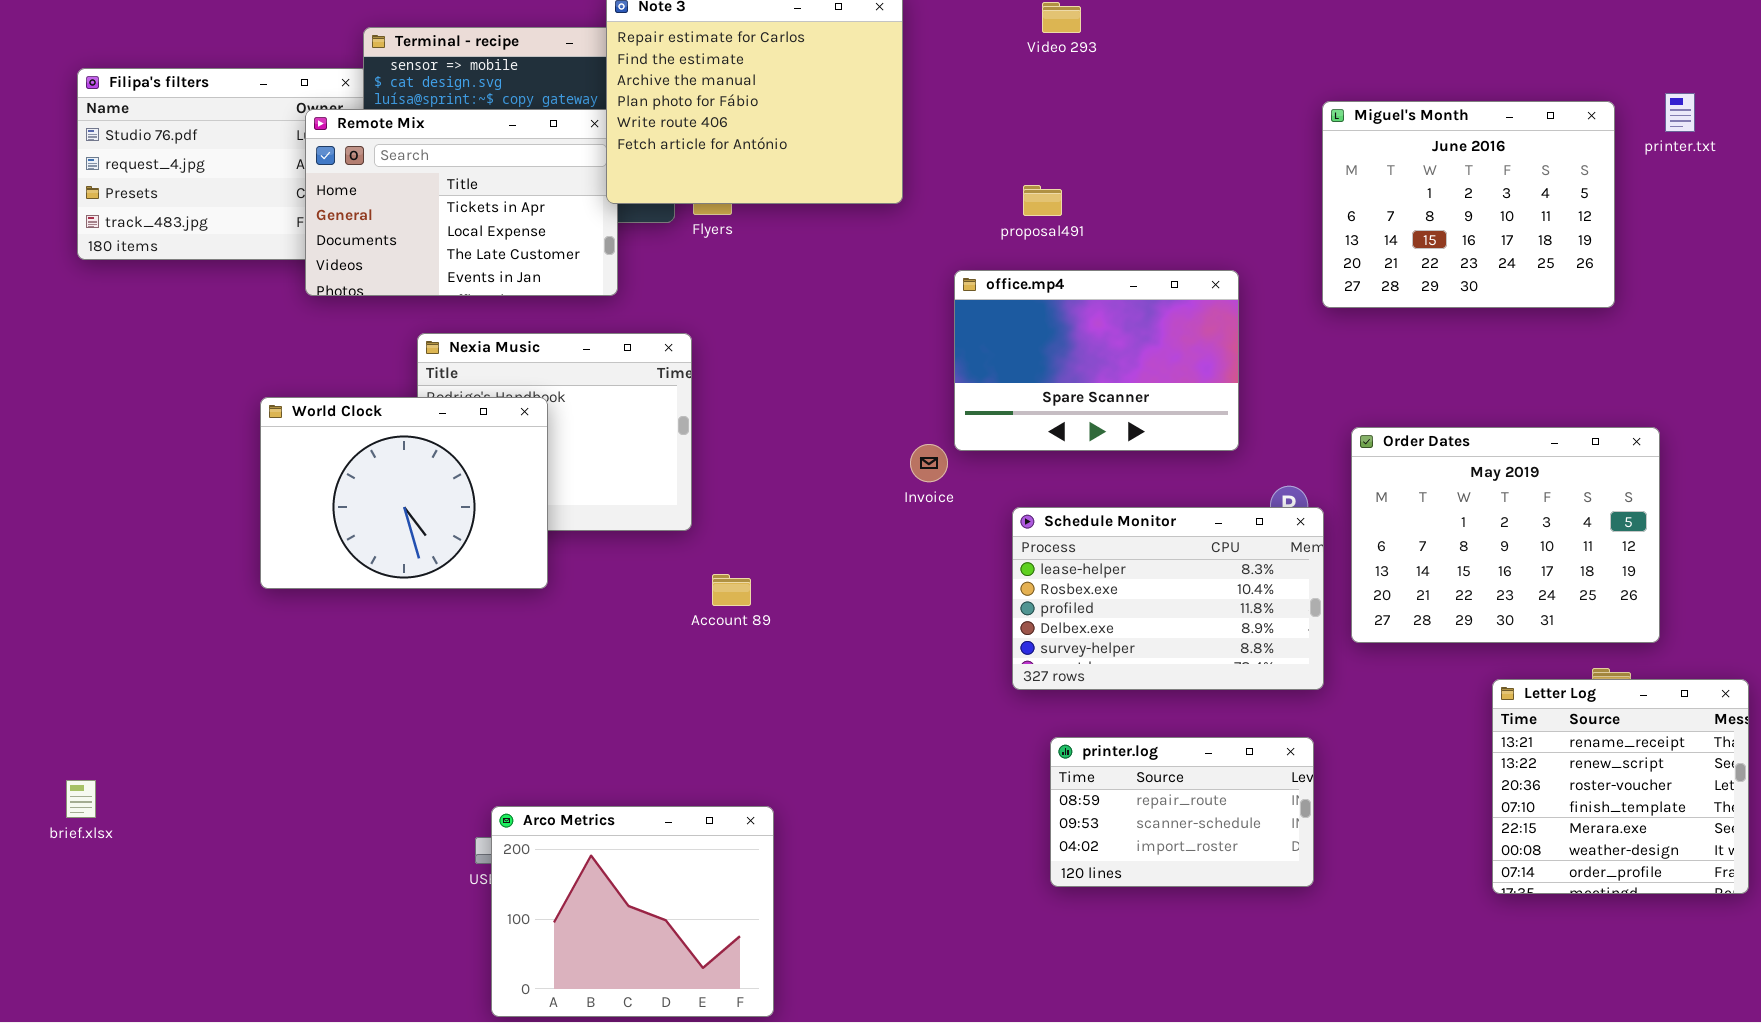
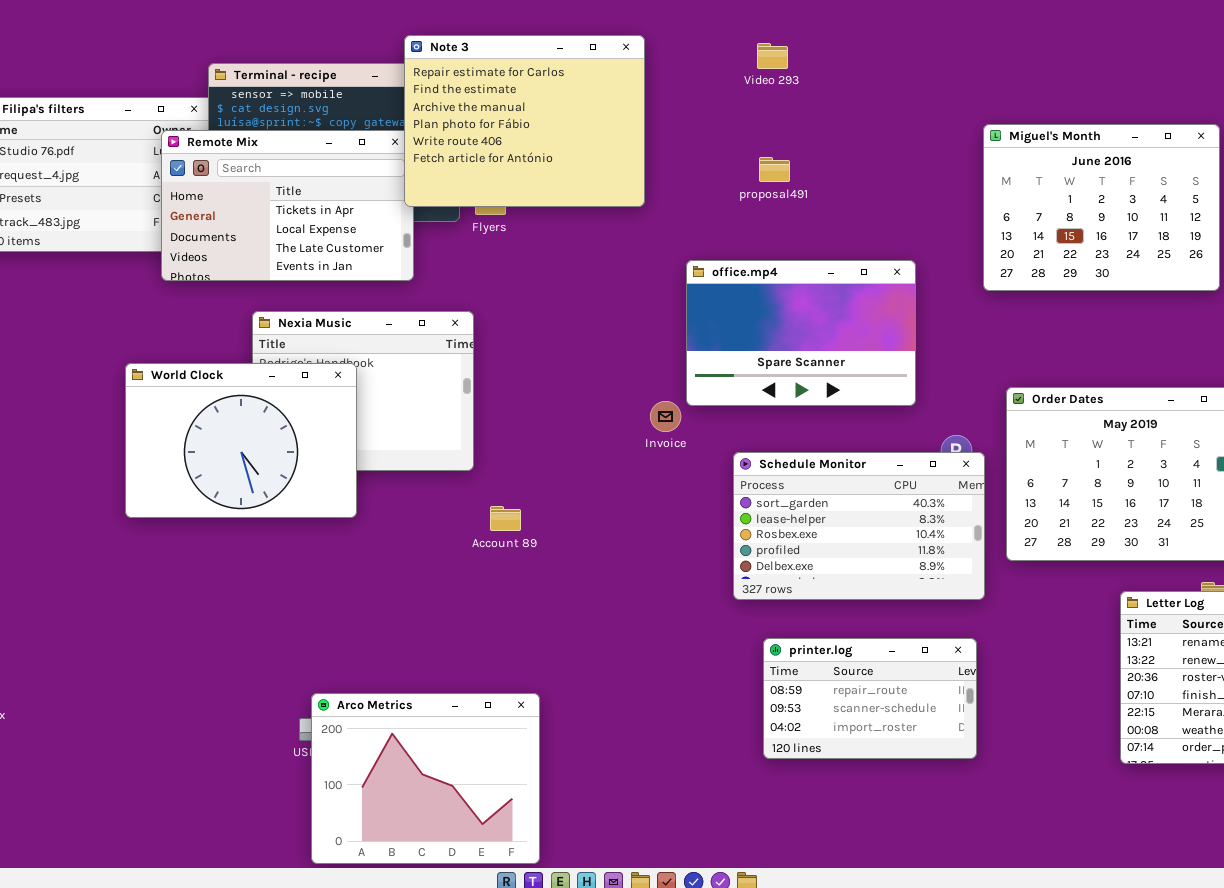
proposal491: [1023,185,1062,216] -> [759,157,790,182], moved
Schedule Monitor: [1012,507,1324,690] -> [733,452,985,600], scrolled up 1 row

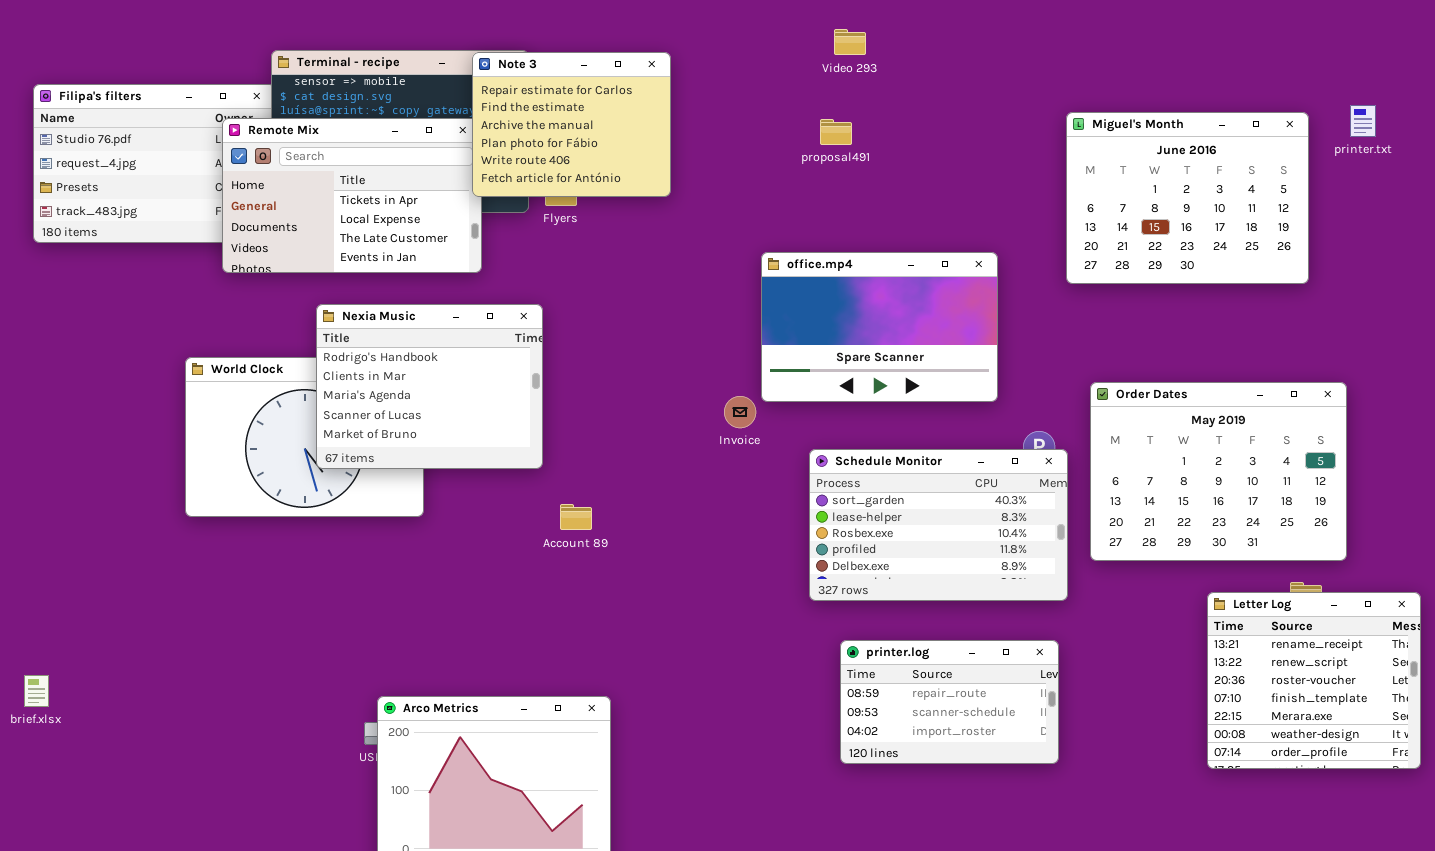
Note 3: [404,35,645,207] -> [472,52,671,197], resized
proposal491: [759,157,790,182] -> [820,119,852,145], moved
Nexia Music: [252,311,474,471] -> [316,304,543,469], raised

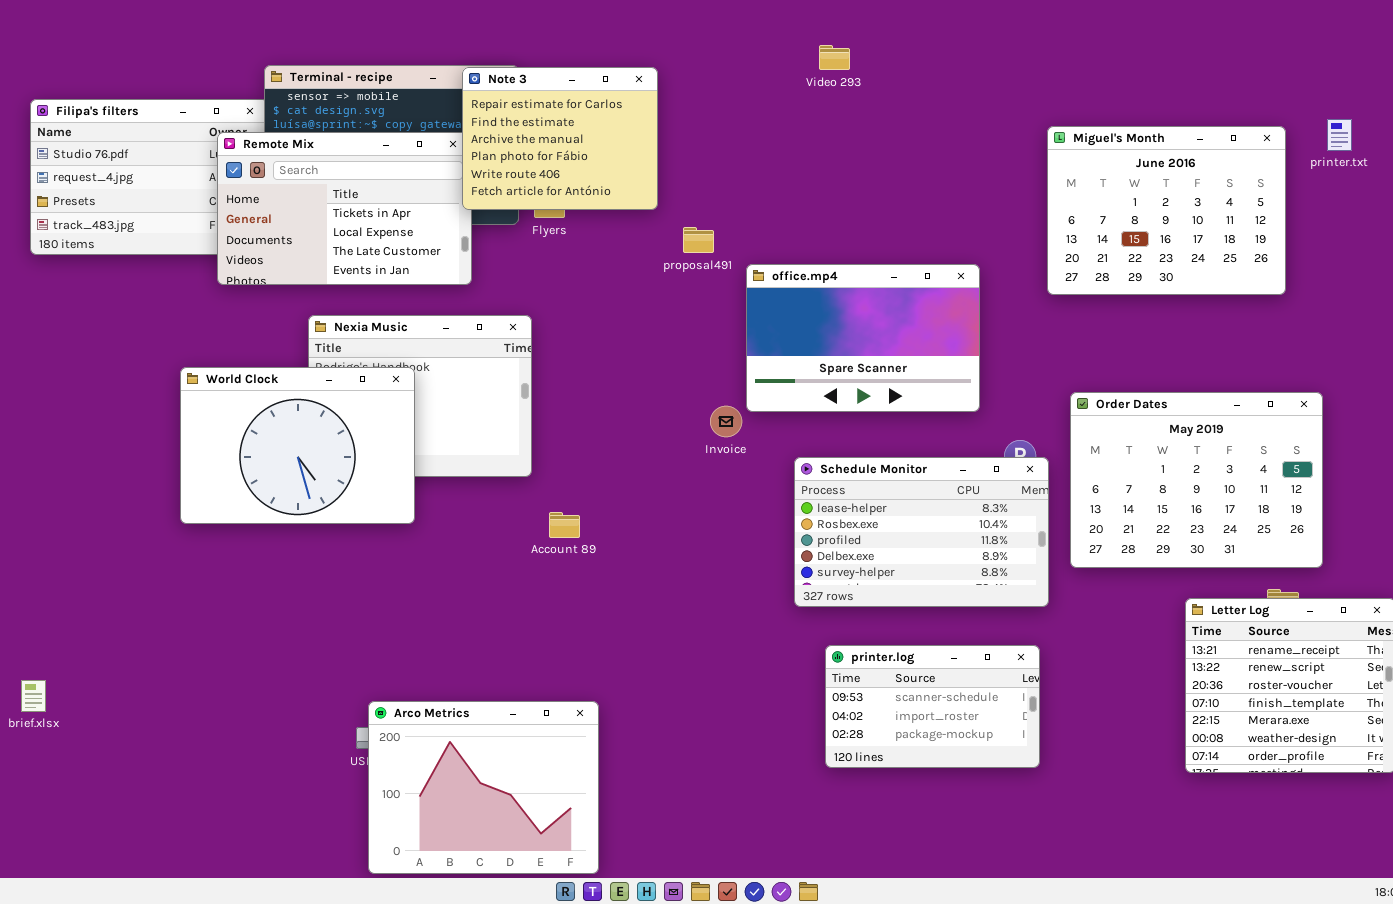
proposal491: [820,119,852,145] -> [683,227,714,253], moved
World Clock: [185,357,424,517] -> [180,367,415,524], raised
Schedule Monitor: [809,449,1068,601] -> [794,457,1049,607], scrolled down 1 row
printer.log: [840,640,1059,764] -> [825,645,1040,768], scrolled down 1 row

